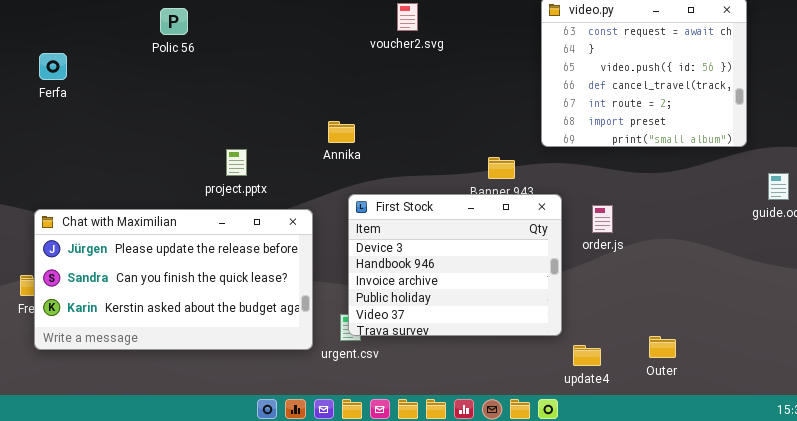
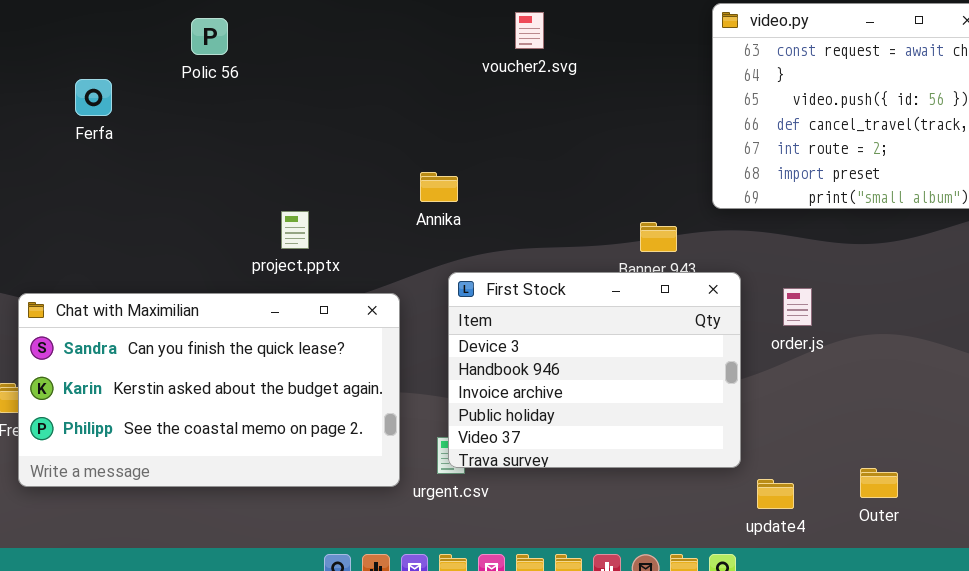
Ferfa: [39,53,67,80] -> [75,79,112,116], moved
Chat with Maximilian: [34,209,313,350] -> [18,293,400,487], scrolled down 1 row

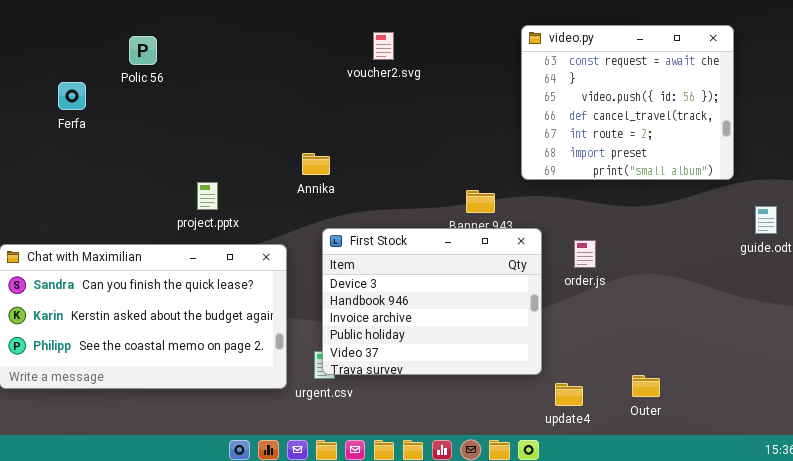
Ferfa: [75,79,112,116] -> [58,82,86,110], moved

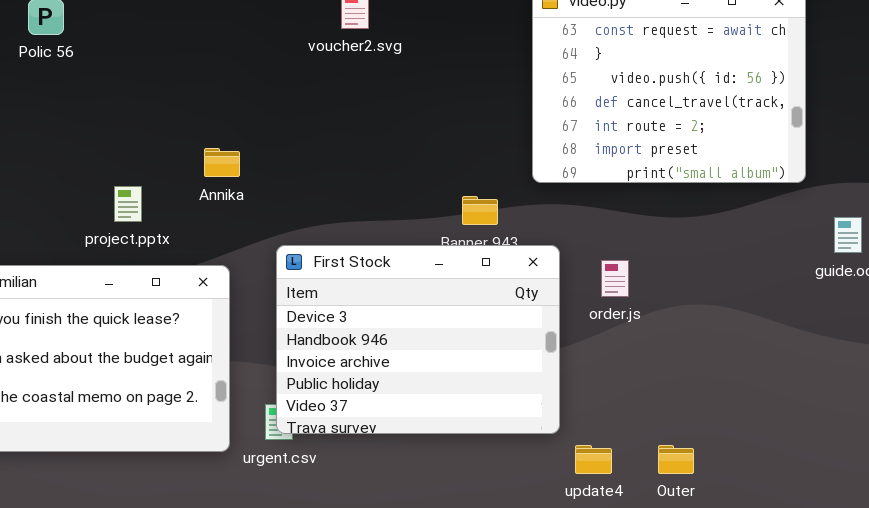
Annika: [302,153,330,175] -> [204,148,240,177], moved
Outer: [632,375,660,397] -> [658,445,694,474], moved

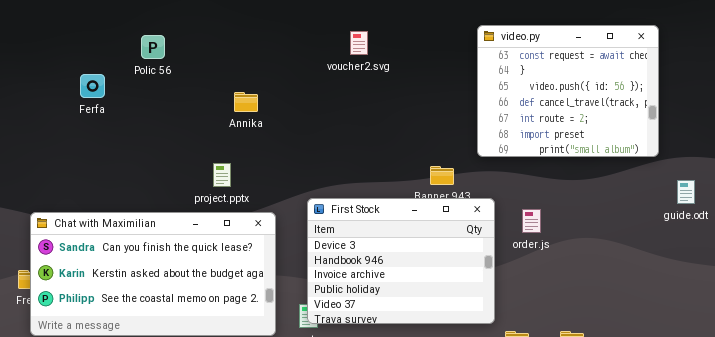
Annika: [204,148,240,177] -> [234,92,258,112], moved
project.pptx: [114,186,142,222] -> [213,163,231,187], moved

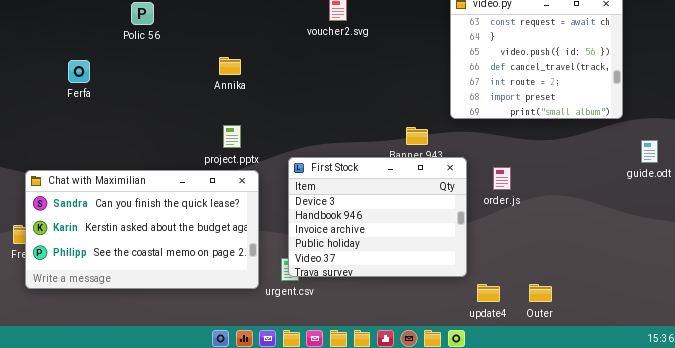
Ferfa: [80,74,105,98] -> [68,60,90,83], moved
project.pptx: [213,163,231,187] -> [223,125,241,148], moved

